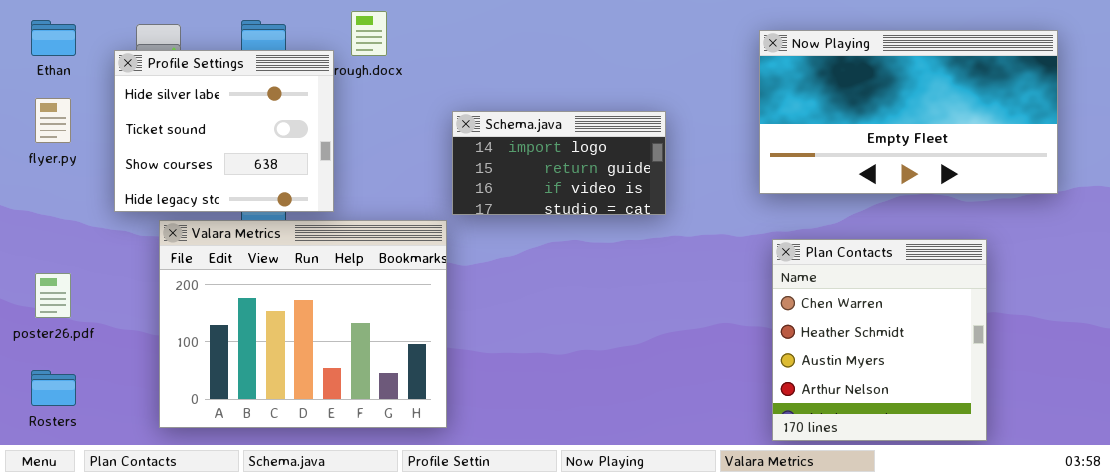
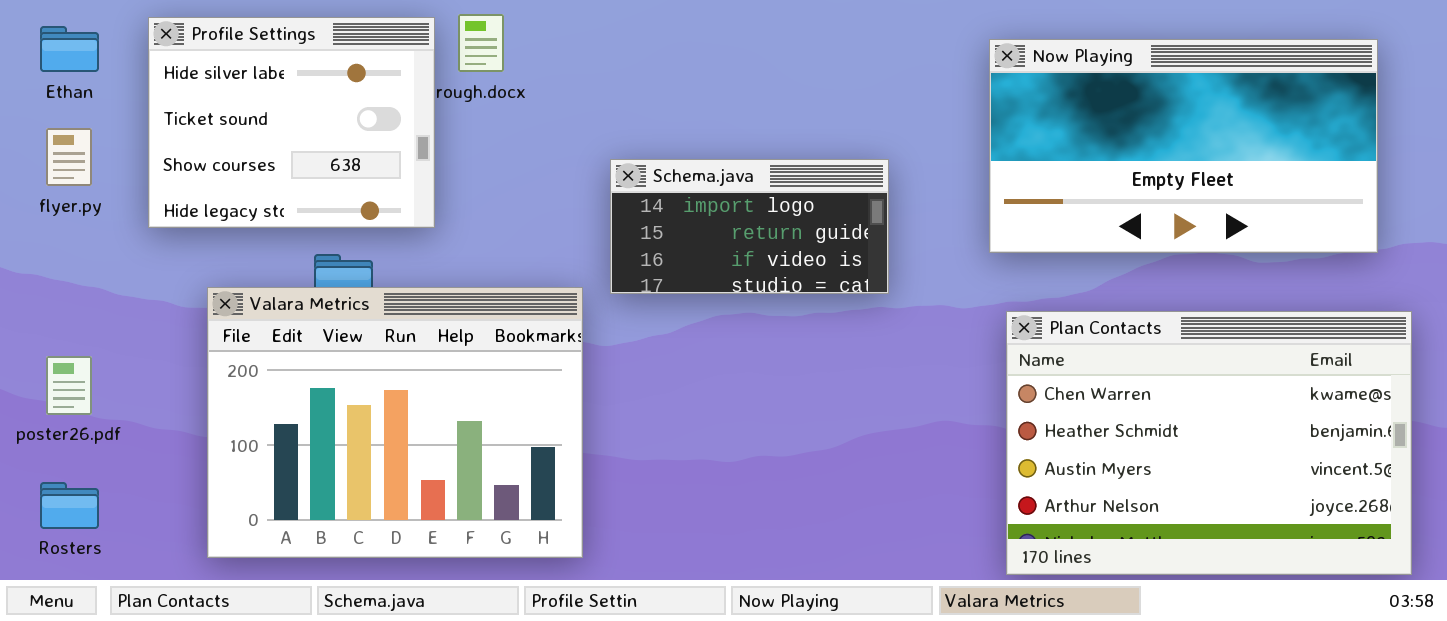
Profile Settings: [114,50,334,212] -> [148,17,435,228], moved
Schema.java: [452,111,666,215] -> [610,159,889,294], moved
Plan Contacts: [772,239,987,441] -> [1006,311,1412,575], resized

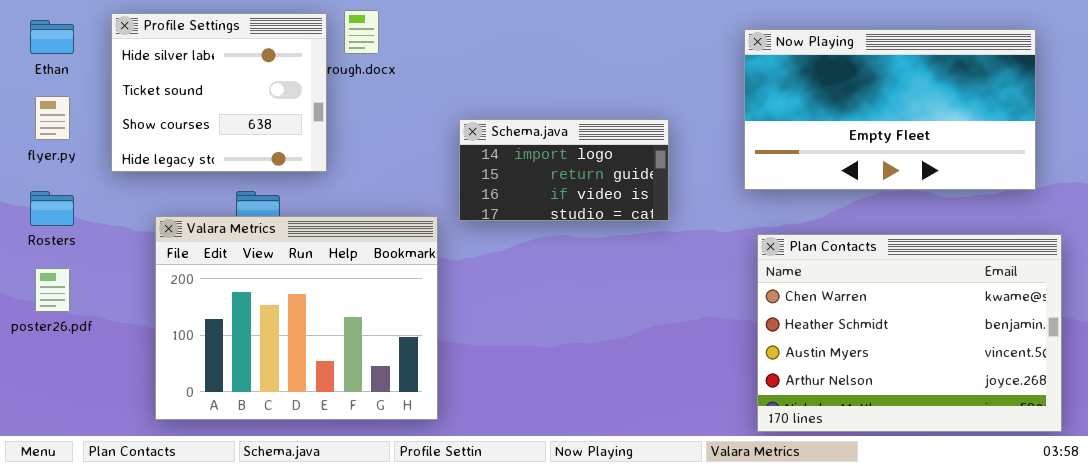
Rosters: [40,482,99,529] -> [30,191,74,226], moved

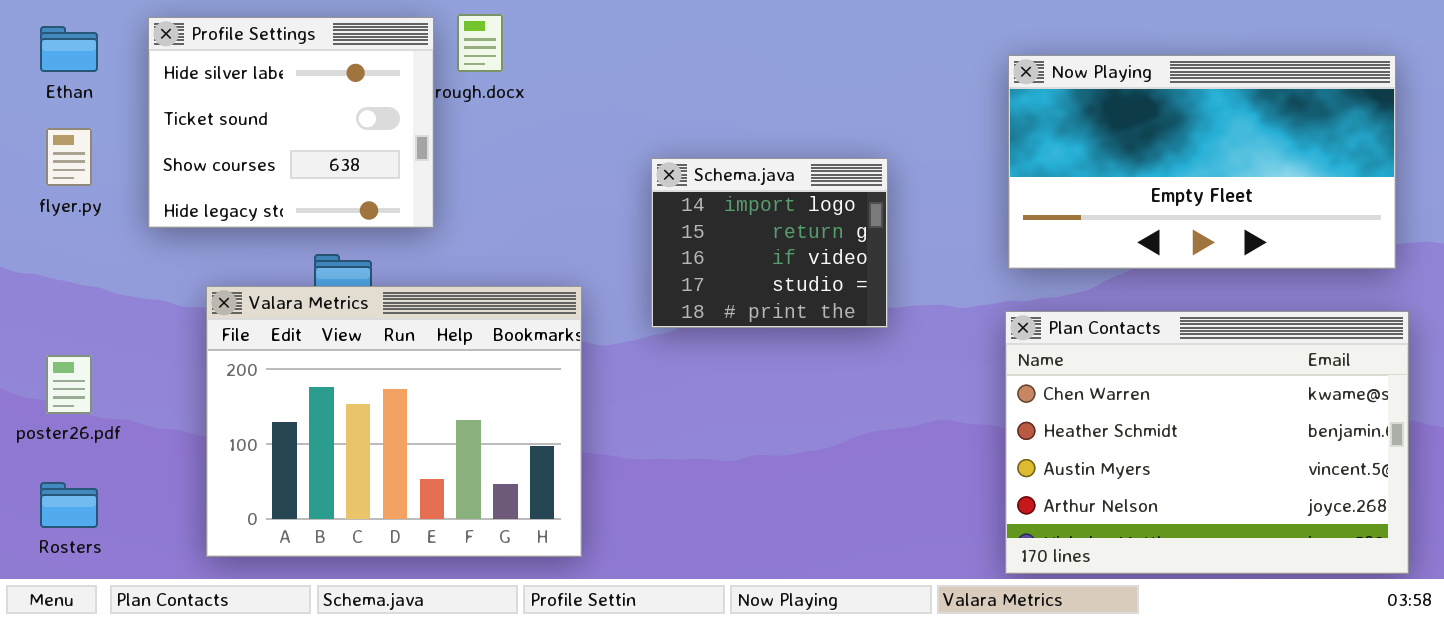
Now Playing: [744,29,1036,190] -> [1008,55,1396,269], moved
Schema.java: [459,119,669,221] -> [651,158,888,328], resized
Rosters: [30,191,74,226] -> [40,482,98,528], moved

